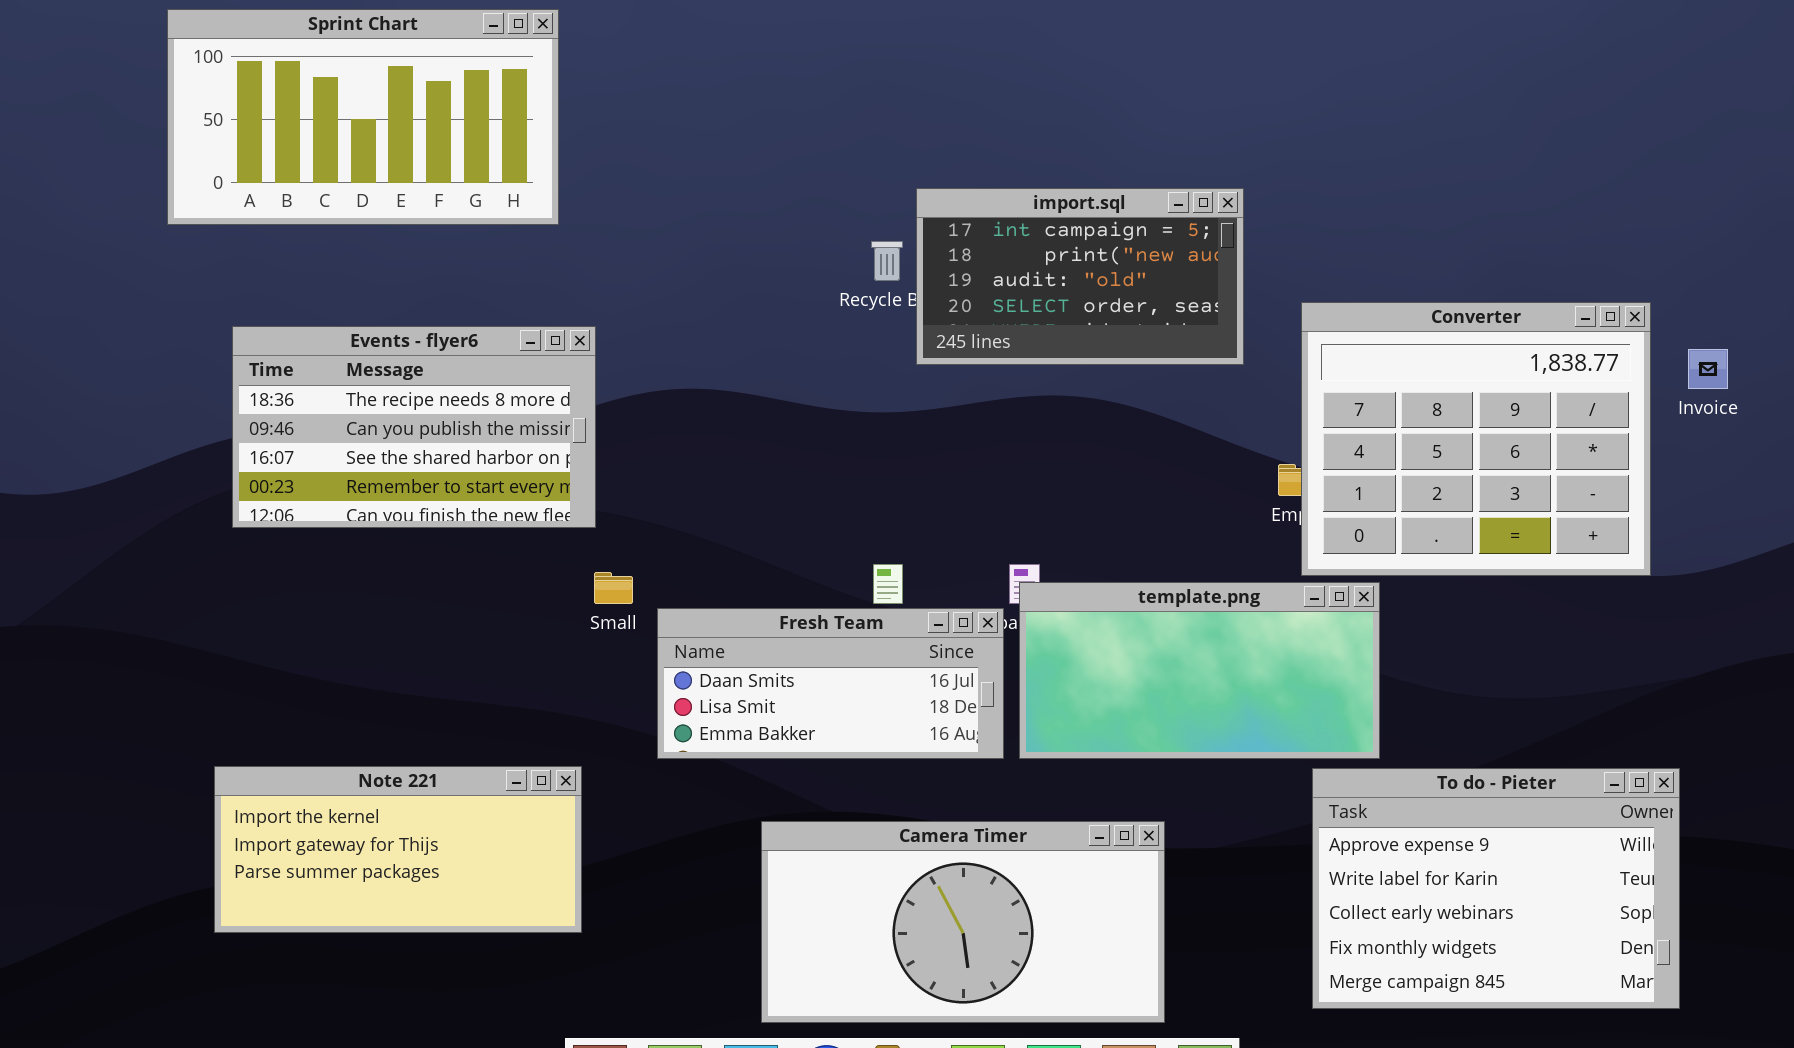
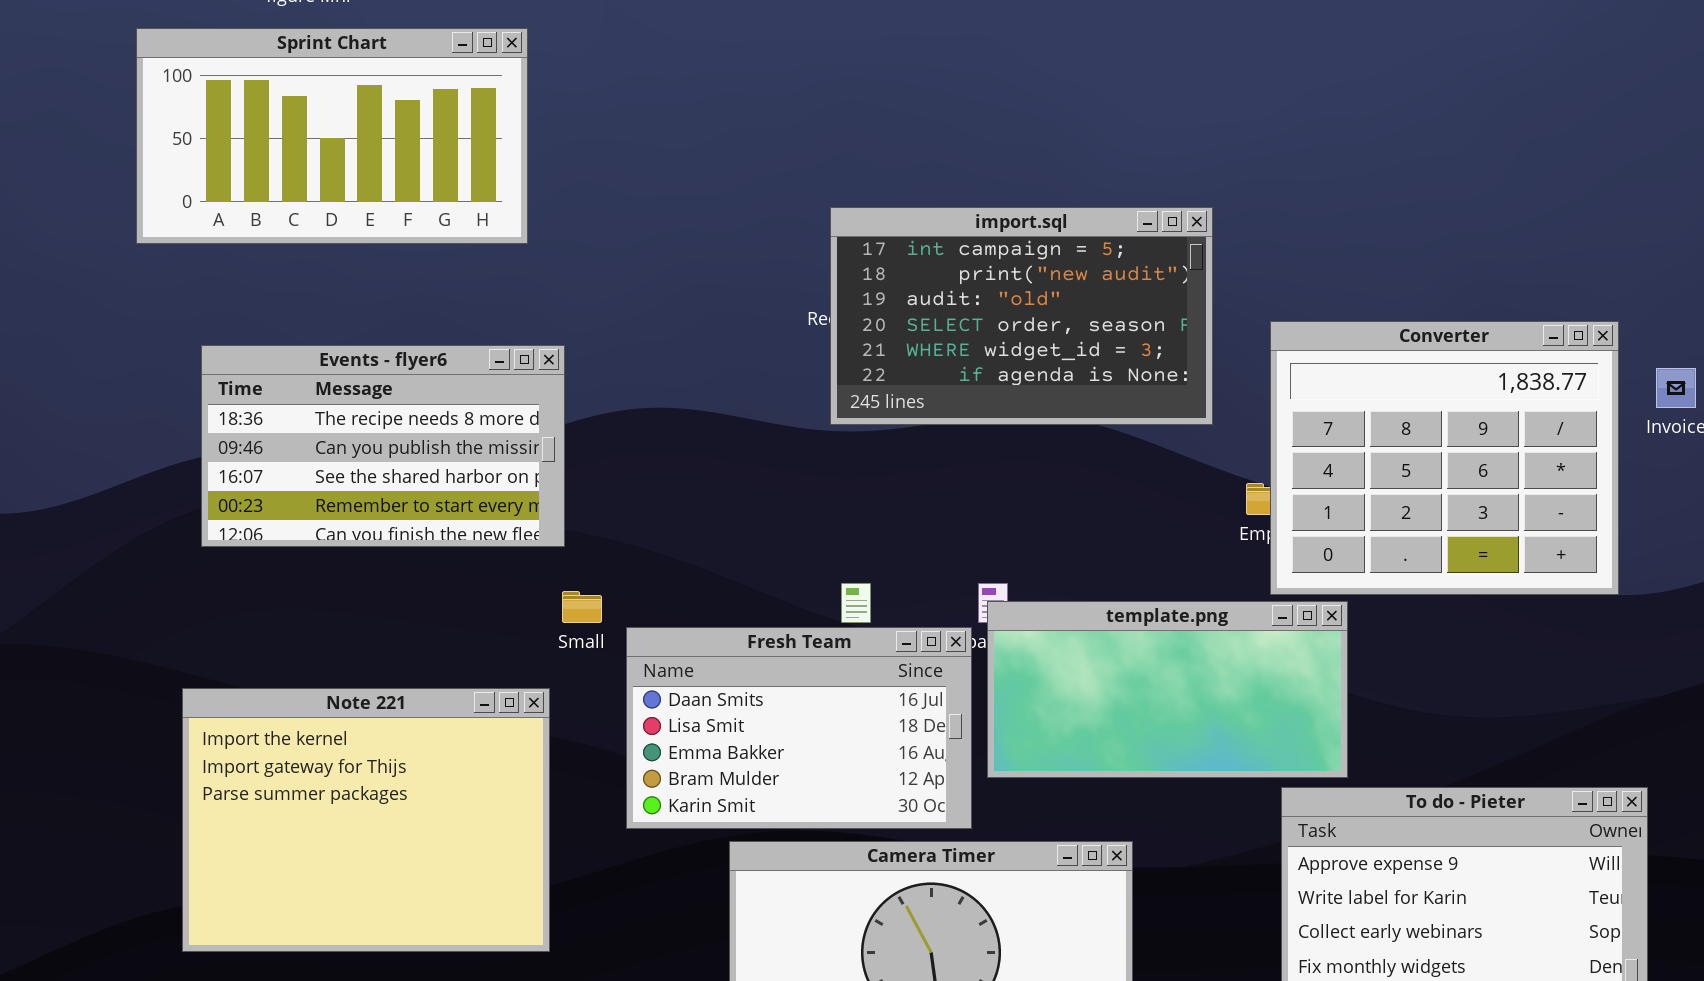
import.sql: [916,188,1244,365] -> [830,207,1213,425], resized
Fresh Team: [657,608,1004,759] -> [626,627,972,829], resized
Note 221: [214,766,582,933] -> [182,688,550,952], resized

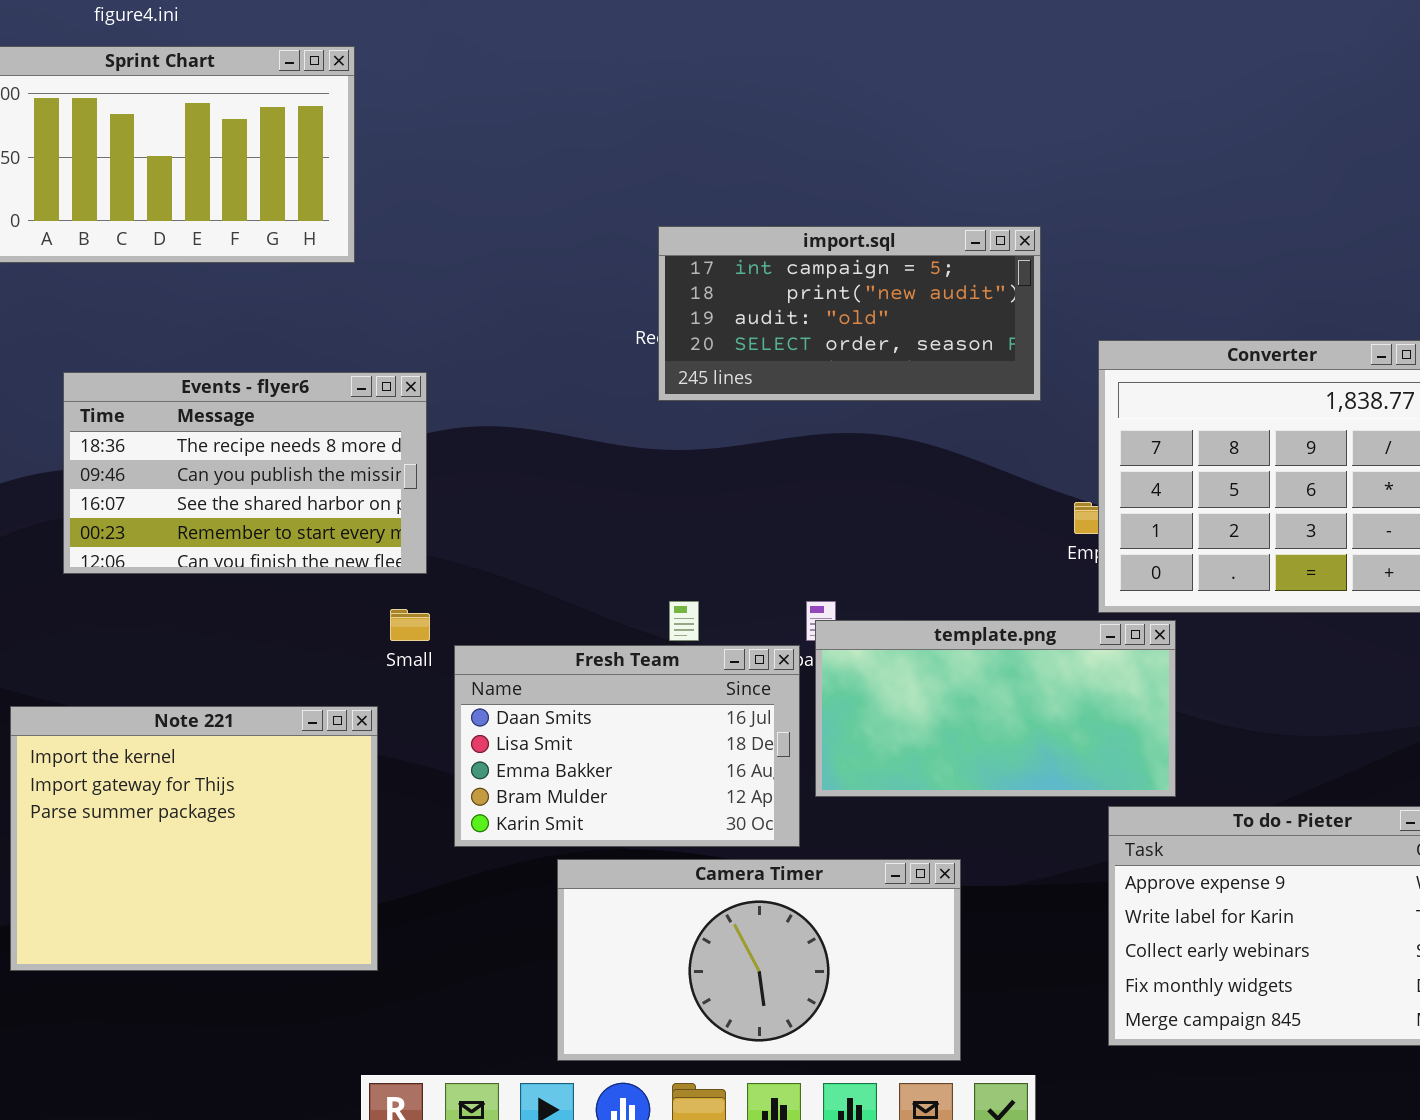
import.sql: [830,207,1213,425] -> [658,226,1041,401], resized
Events - flyer6: [201,345,565,547] -> [63,372,427,574], moved

